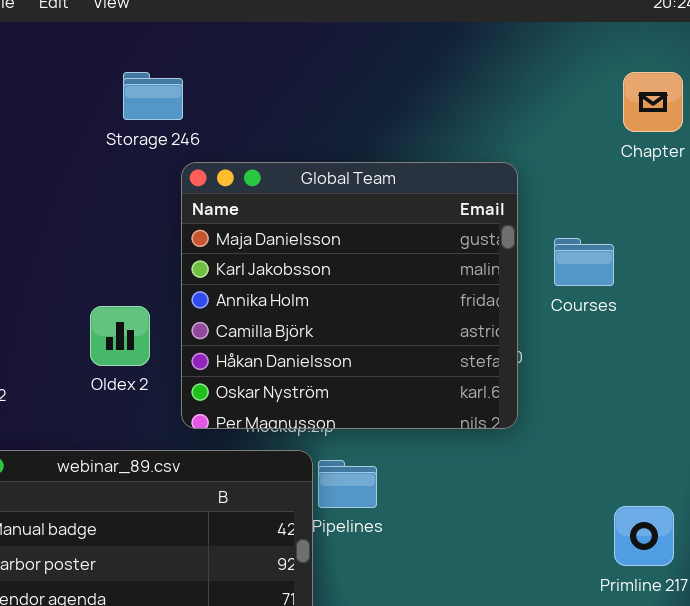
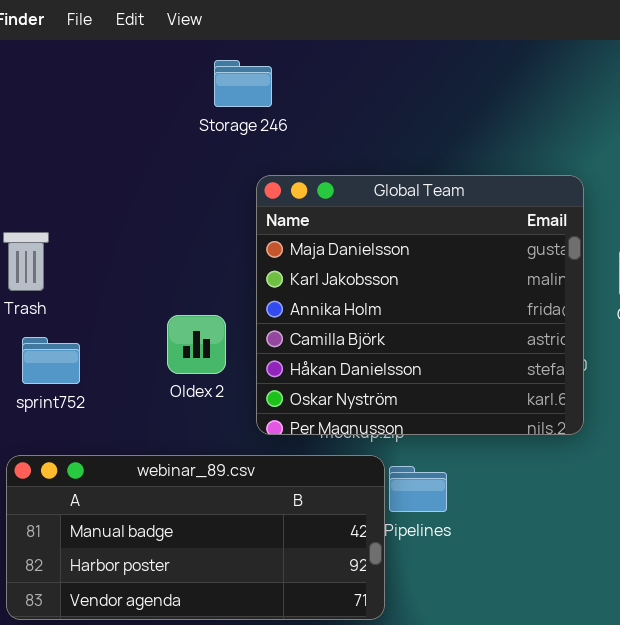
Storage 246: [123,72,183,120] -> [214,60,272,107], moved

